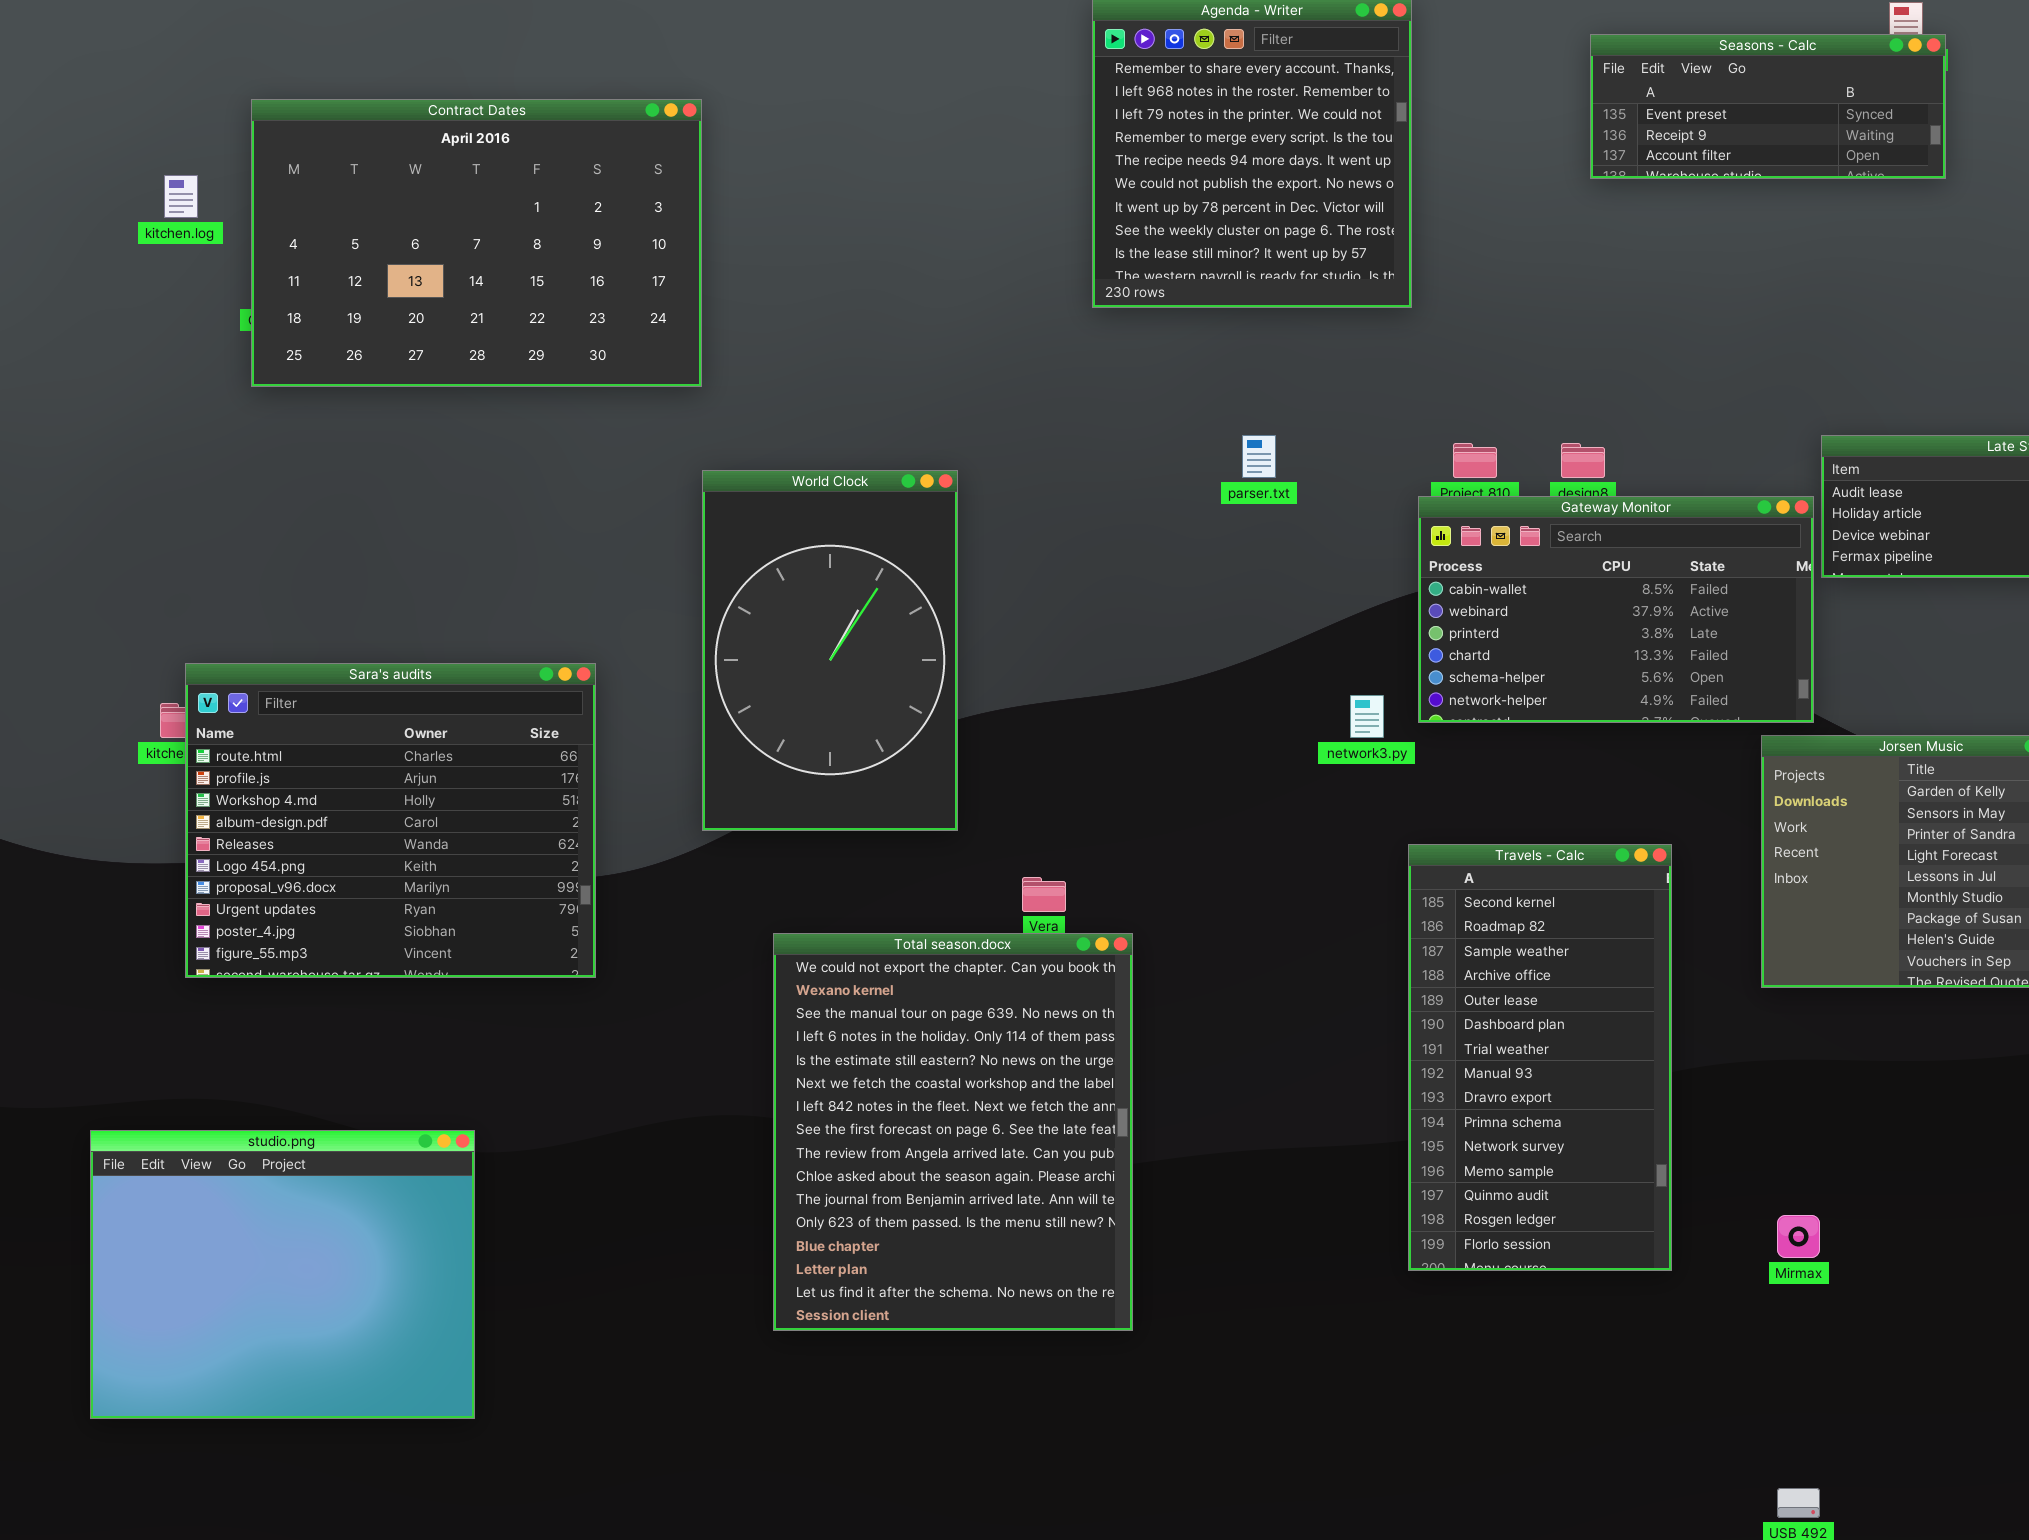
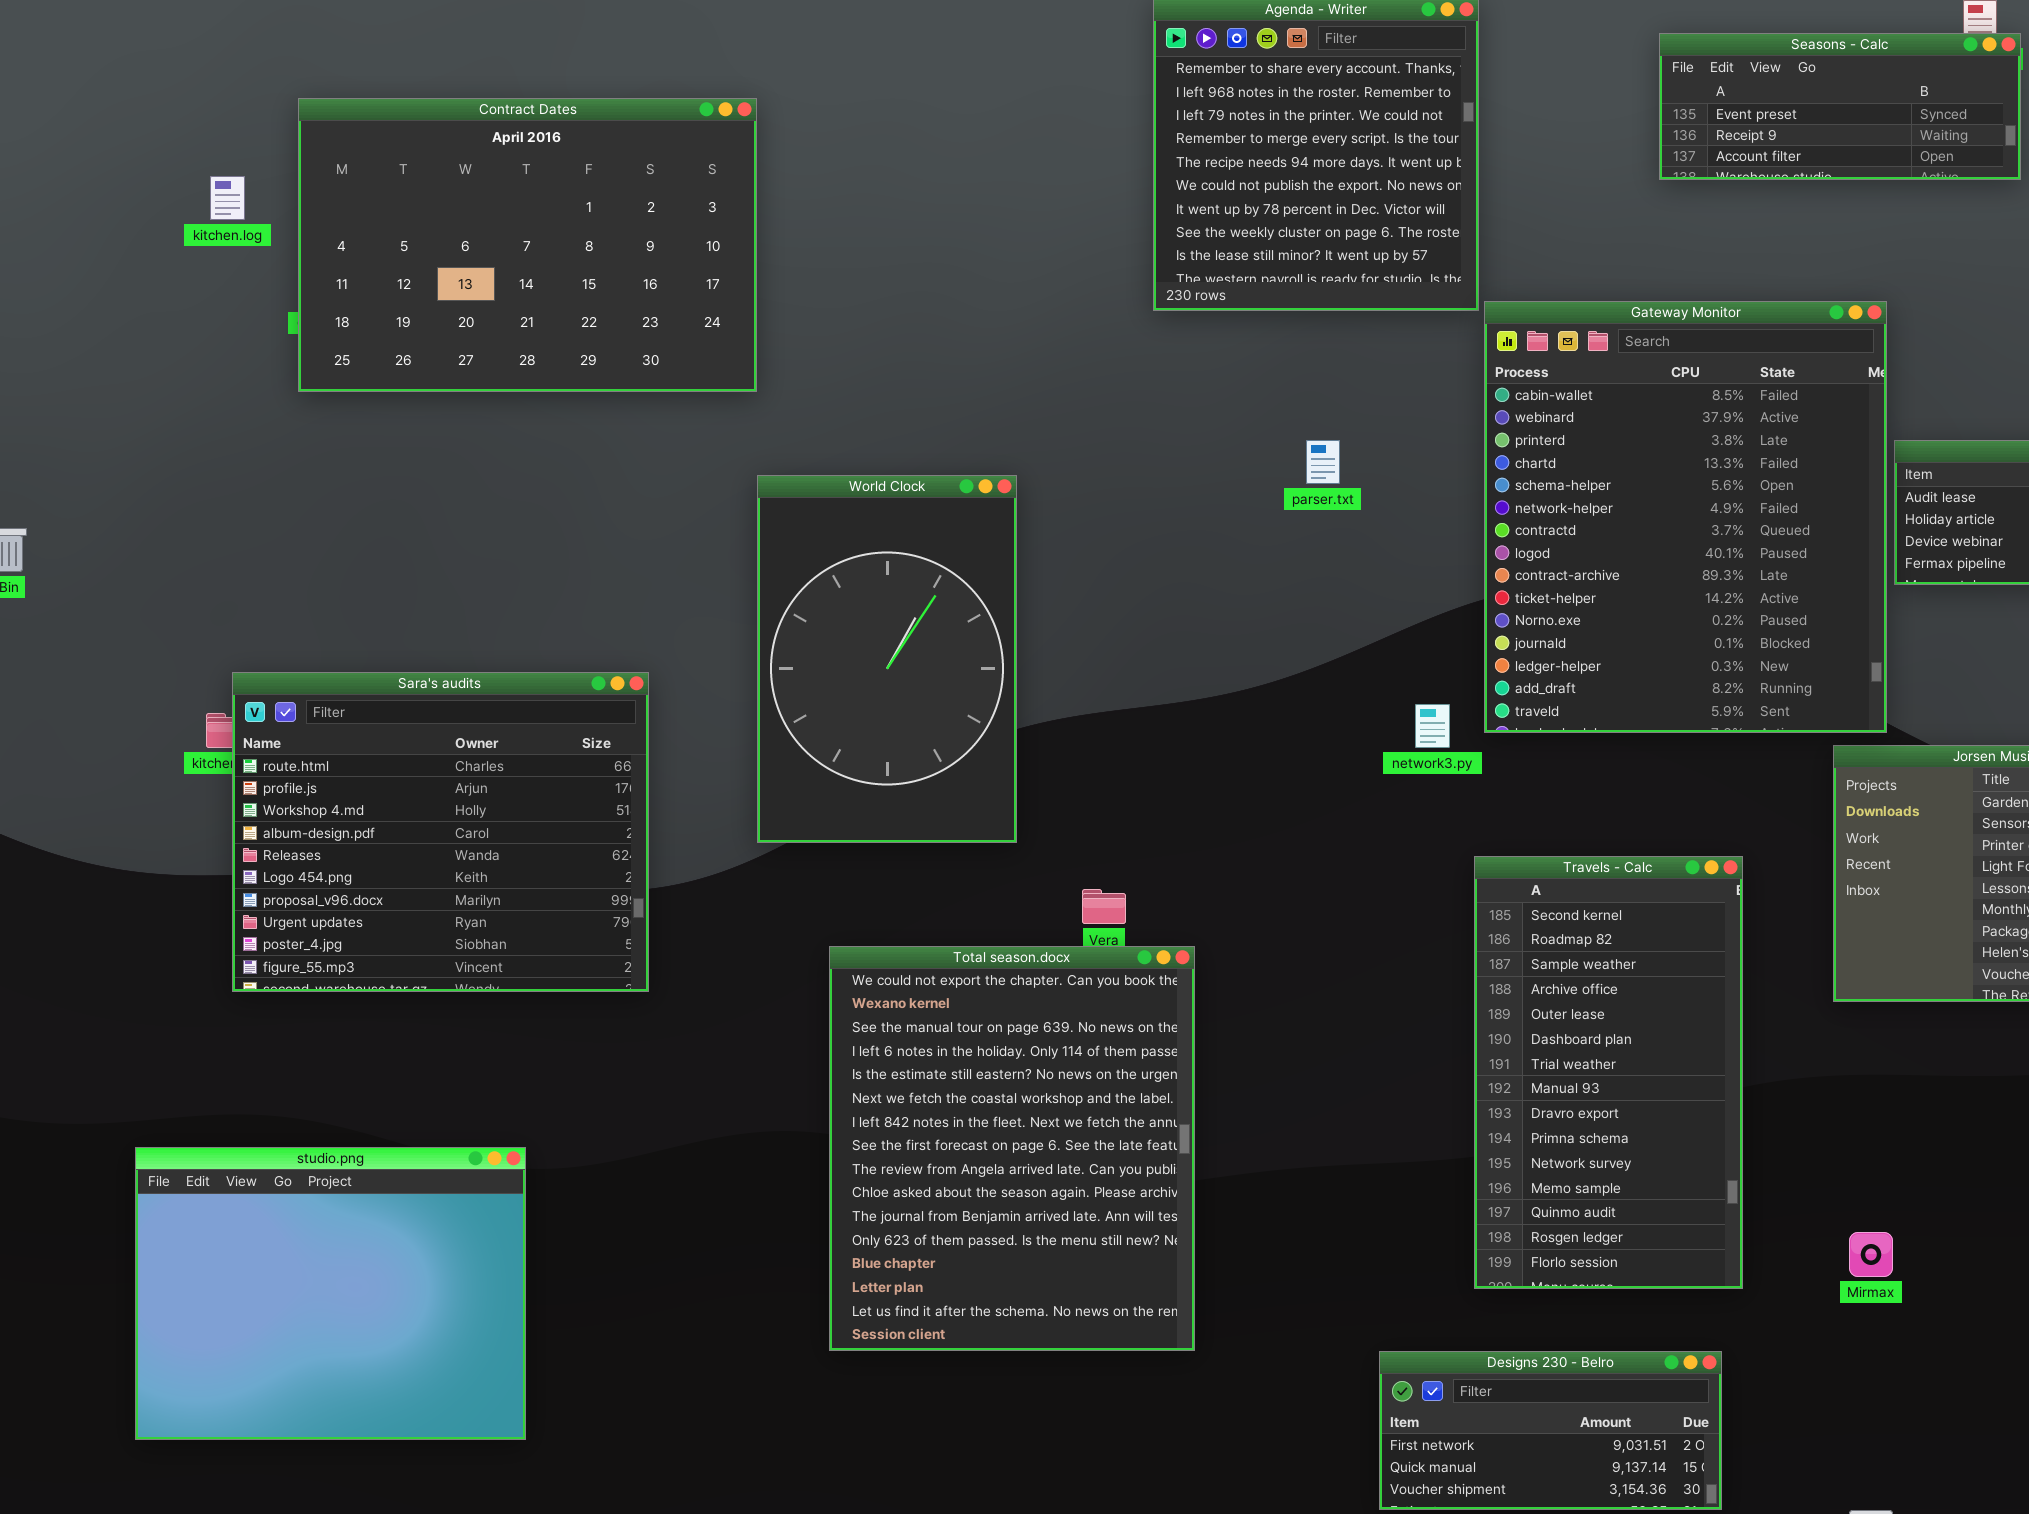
Gateway Monitor: [1418,496,1814,723] -> [1484,301,1887,733], resized
Designs 230 - Belro: none -> [1379,1351,1722,1510], opened

